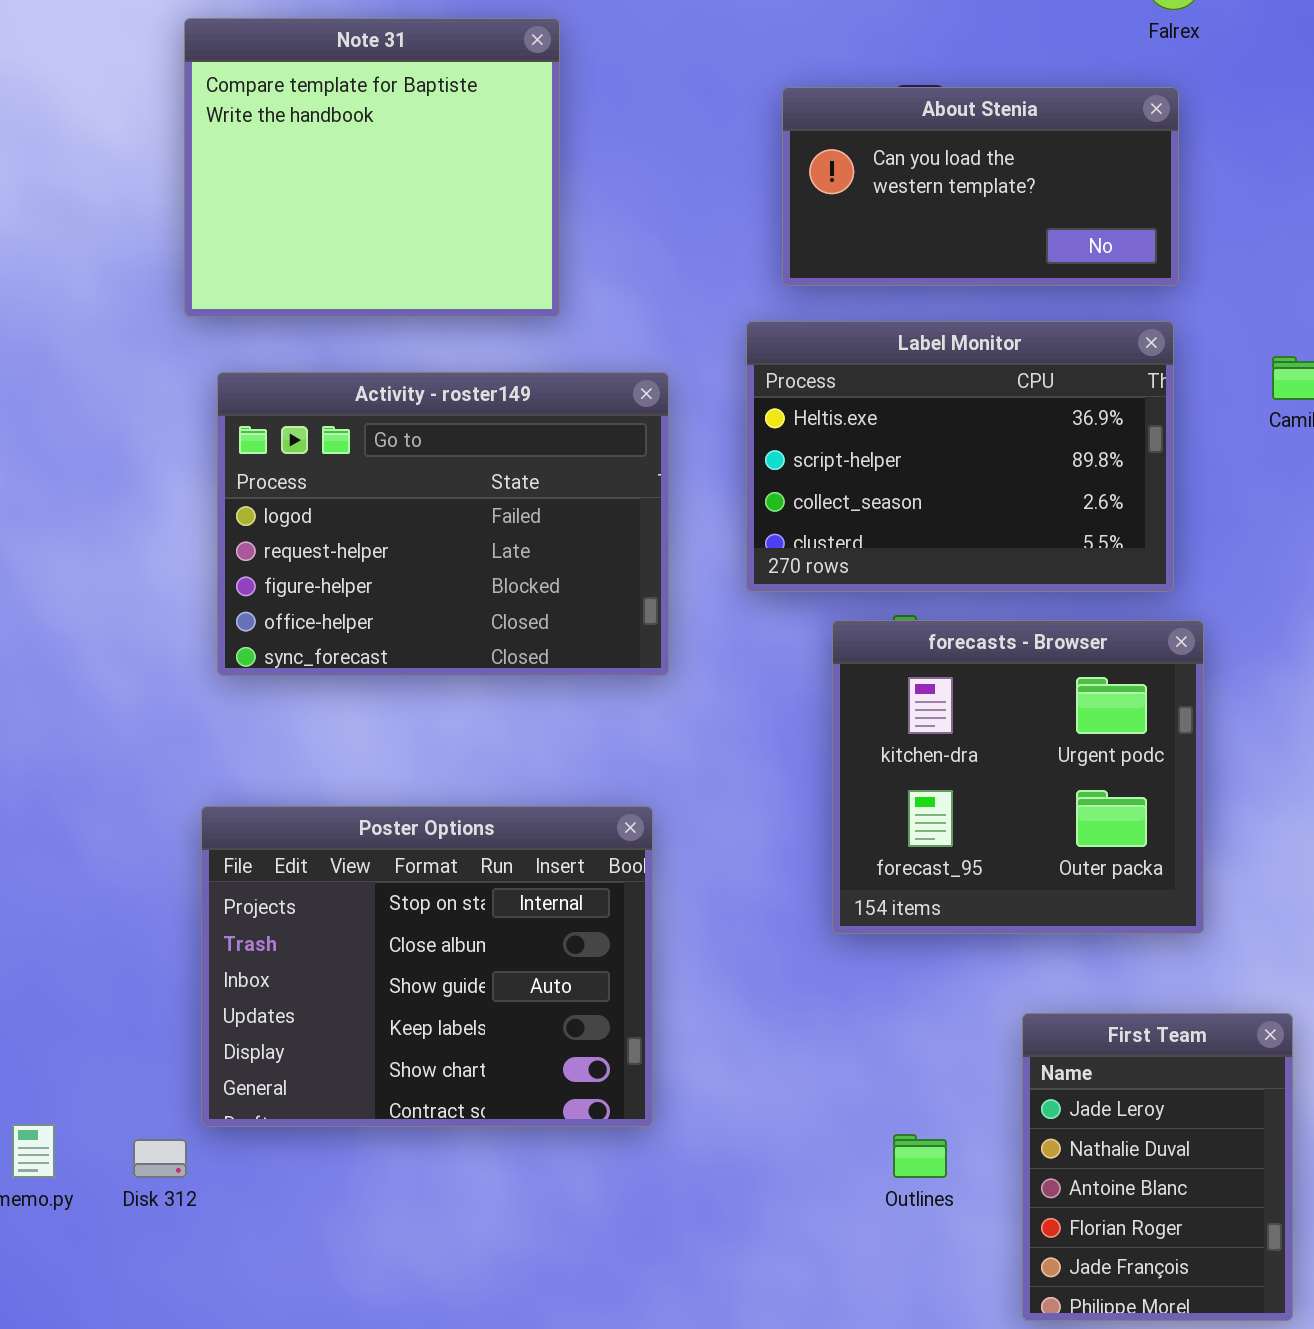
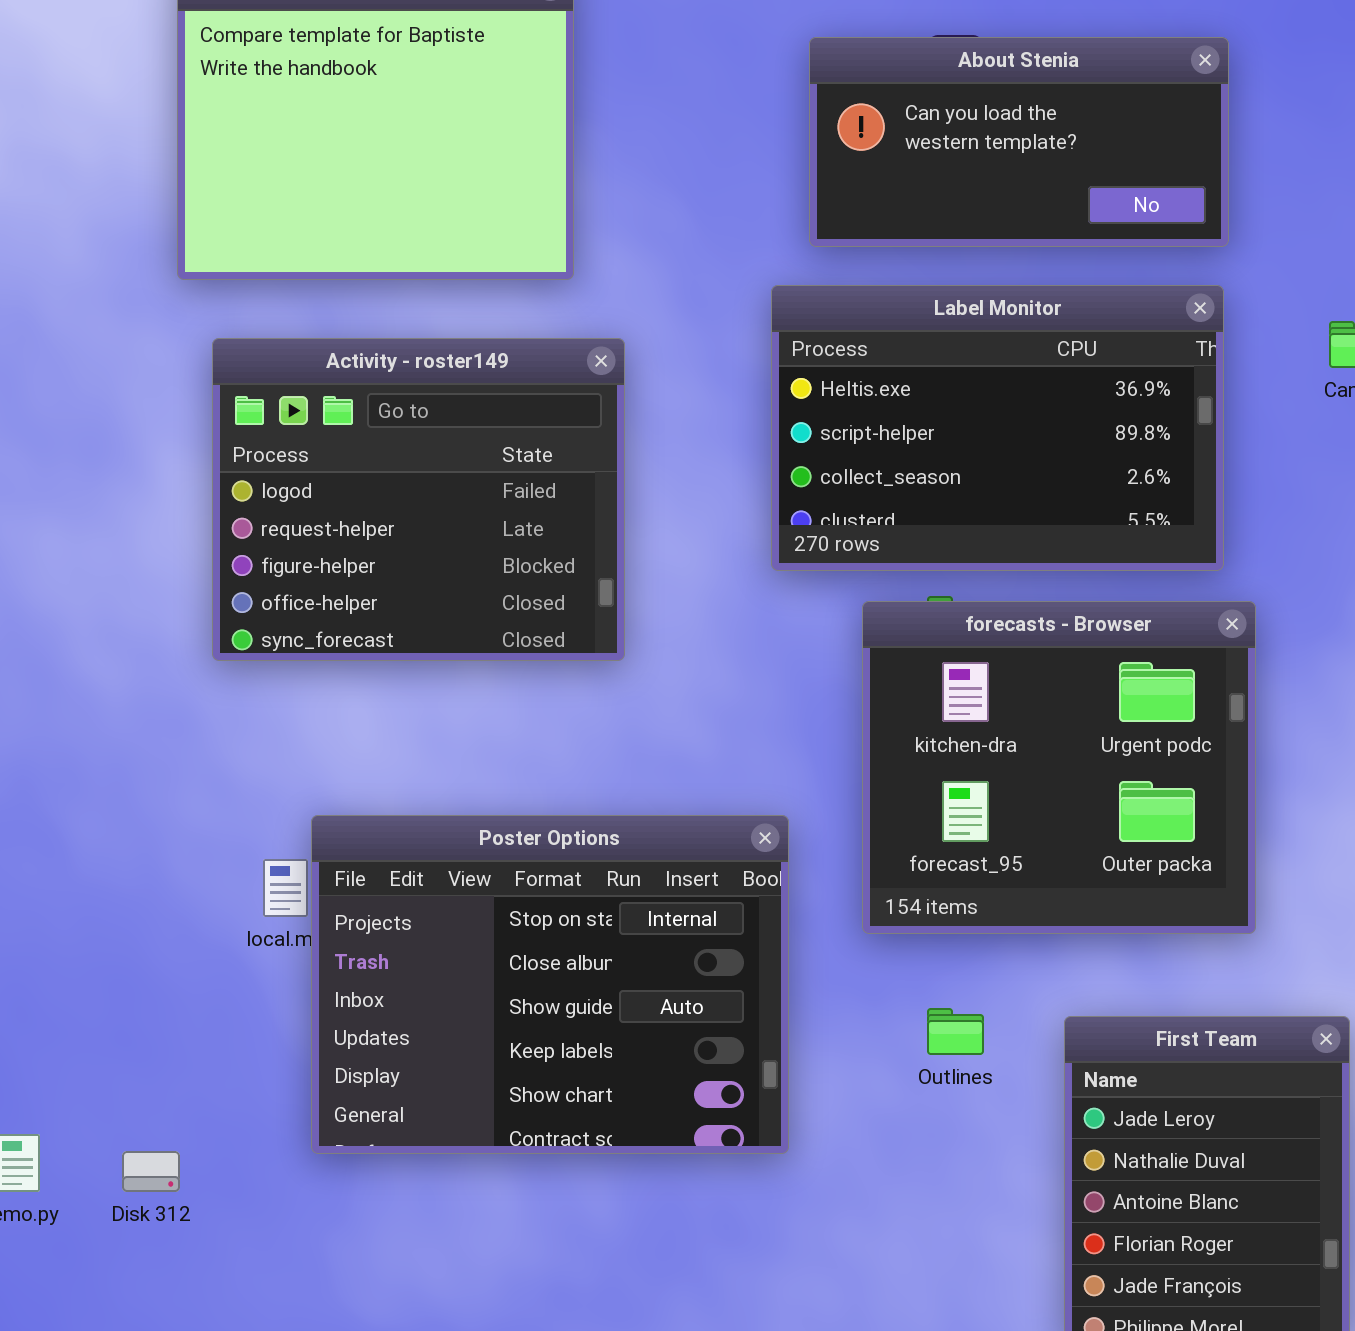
Activity - roster149: [217,372,669,676] -> [212,338,625,661], resized
Poster Options: [201,806,653,1127] -> [311,815,789,1154], moved
Outlines: [893,1134,947,1178] -> [927,1008,984,1055], moved

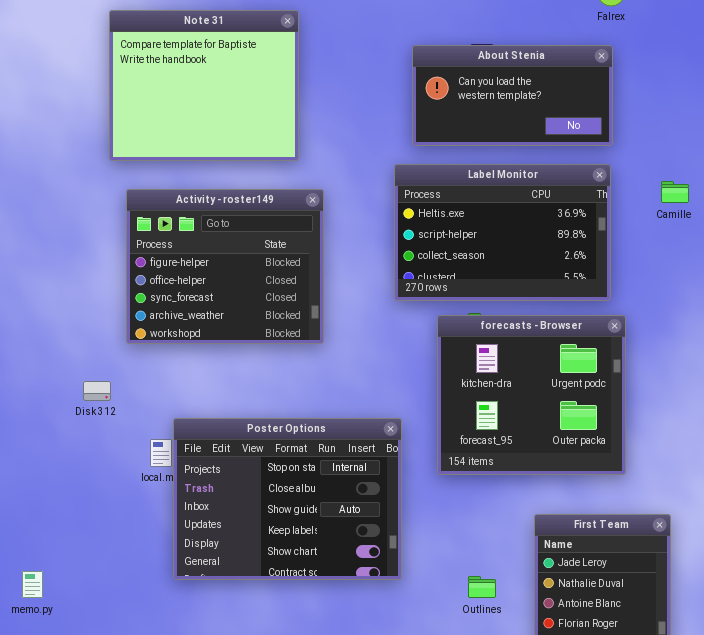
Activity - roster149: [212,338,625,661] -> [126,189,324,344], scrolled down 2 rows
Outlines: [927,1008,984,1055] -> [468,576,496,598], moved
Disk 312: [122,1151,180,1192] -> [83,381,111,401], moved

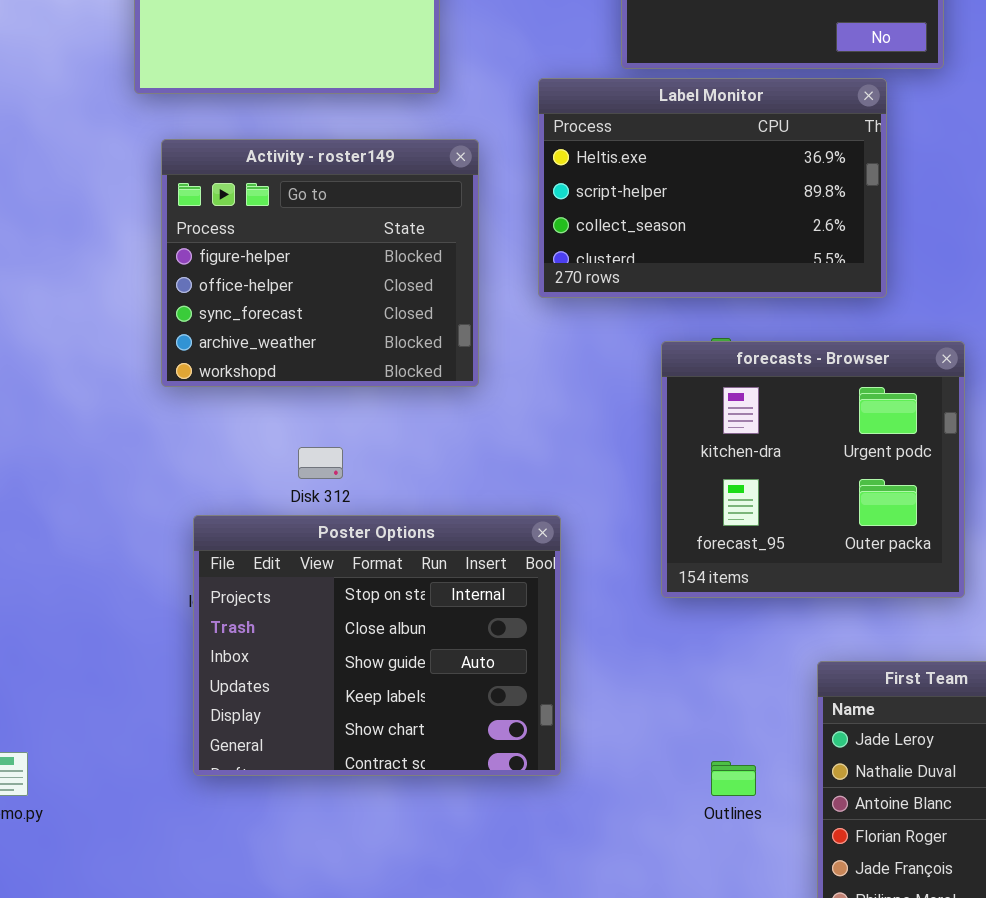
Label Monitor: [394,164,611,301] -> [538,78,887,298], moved
Disk 312: [83,381,111,401] -> [298,447,343,479], moved
Poster Options: [173,418,402,580] -> [193,515,561,776], moved

